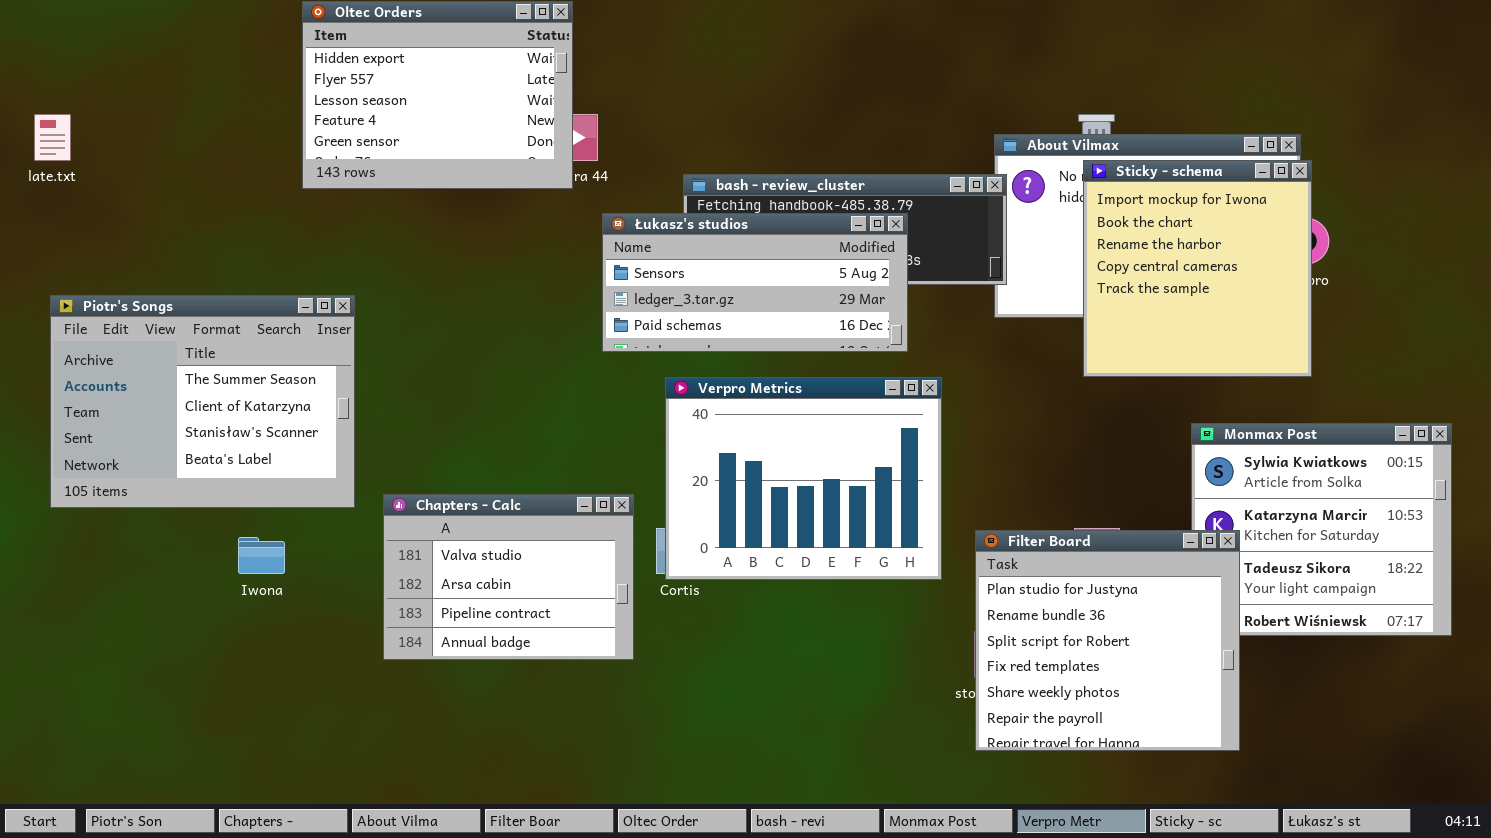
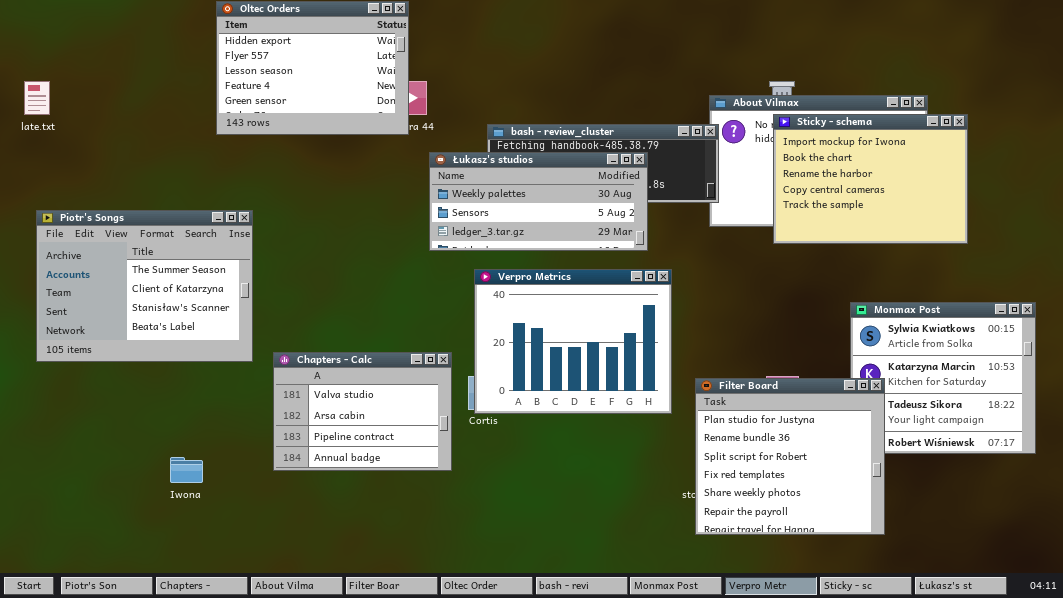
Sticky - schema: [1083,160,1312,377] -> [773,114,968,244], resized
Łukasz's studios: [602,213,908,352] -> [429,152,648,251], scrolled up 1 row
Iwona: [238,537,285,574] -> [170,457,203,483], moved

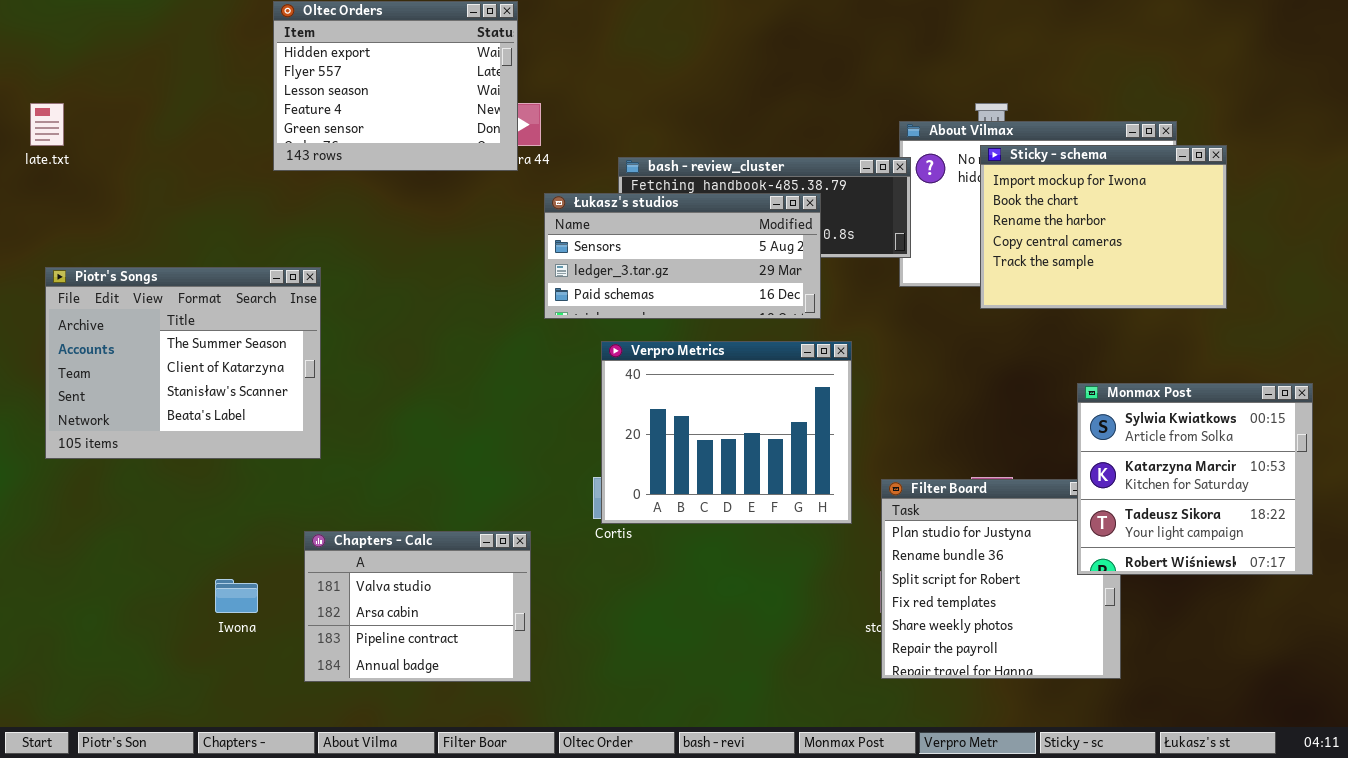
Łukasz's studios: [429,152,648,251] -> [544,193,821,319], scrolled down 1 row
Monmax Post: [850,302,1036,454] -> [1077,383,1313,575], raised
Chapters - Calc: [273,352,452,471] -> [304,531,531,682], moved

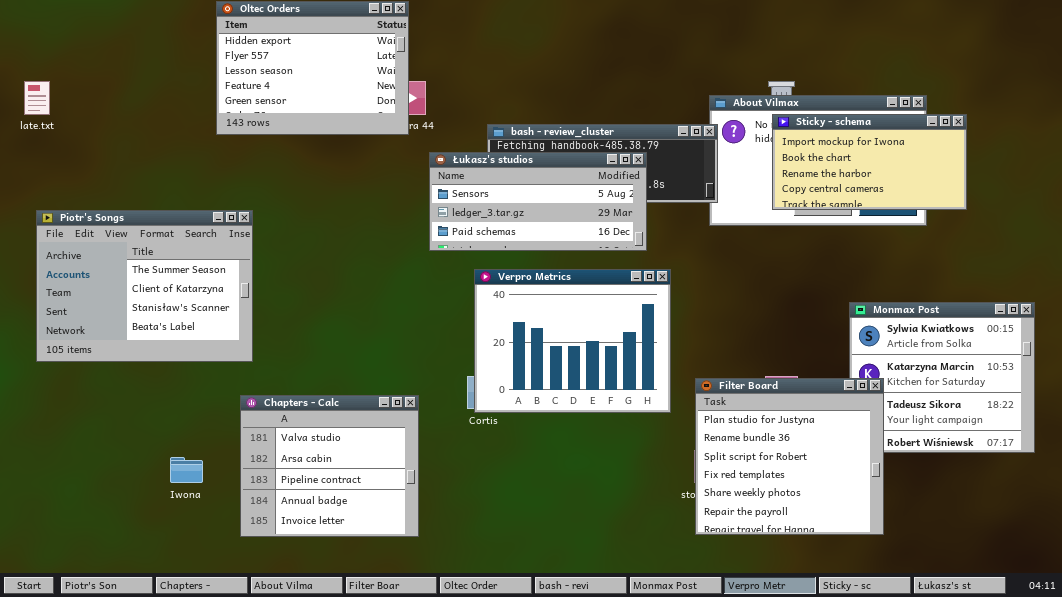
Sticky - schema: [980,145,1227,309] -> [772,114,967,210], resized
Filter Board: [881,479,1121,679] -> [695,378,884,535], raised
Chapters - Calc: [304,531,531,682] -> [240,395,419,537], resized

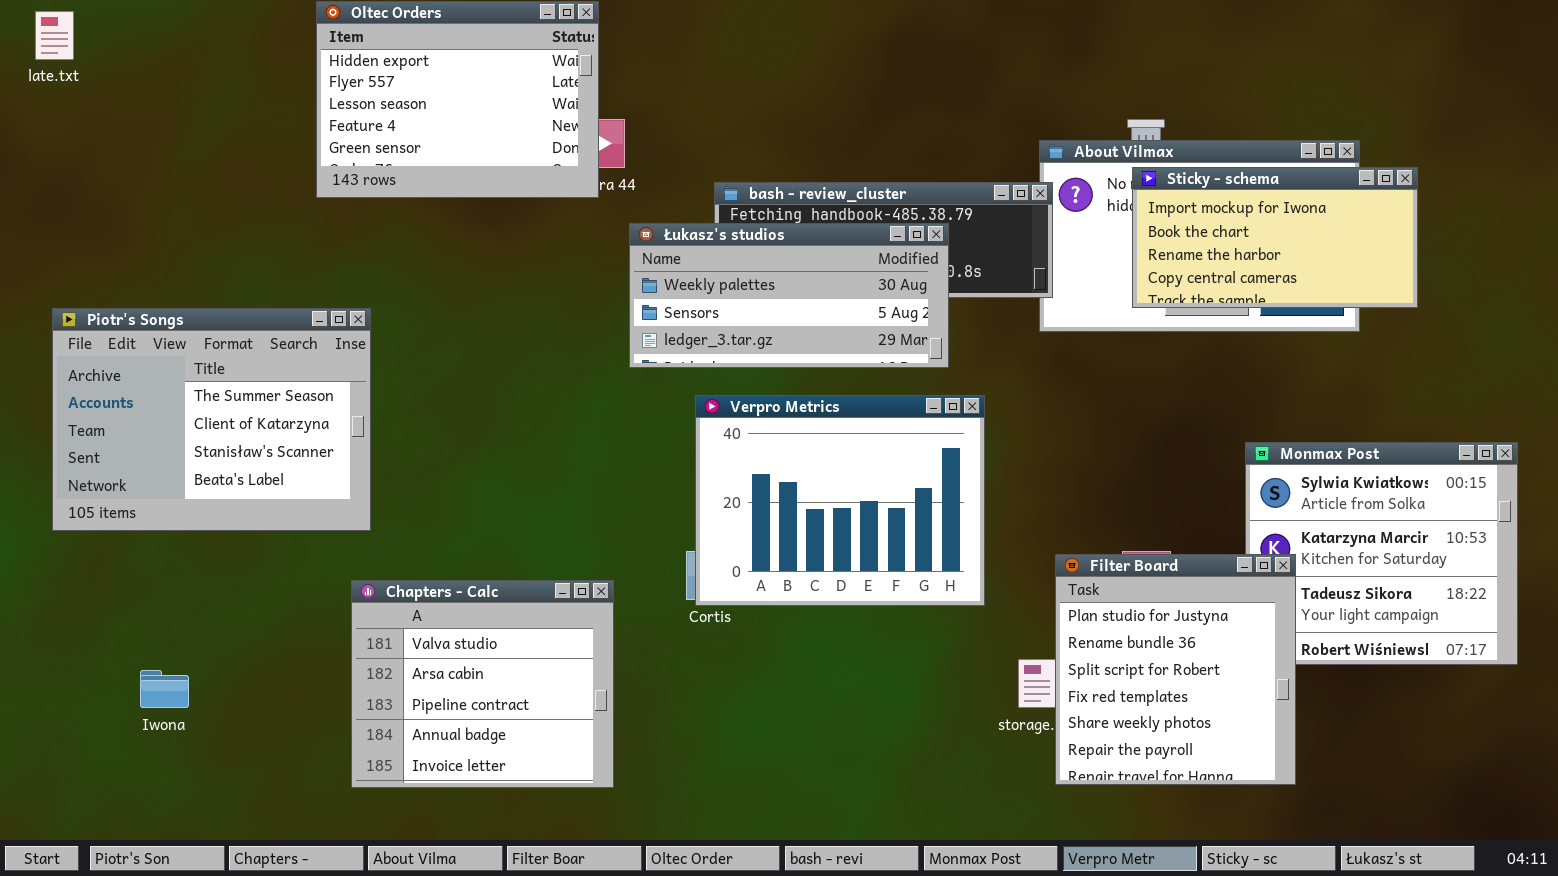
late.txt: [24,81,50,115] -> [35,11,74,60], moved
Łukasz's studios: [429,152,647,251] -> [629,223,949,368], scrolled up 1 row
Filter Board: [695,378,884,535] -> [1055,554,1296,785], resized
Iwona: [170,457,203,483] -> [140,670,189,708], moved

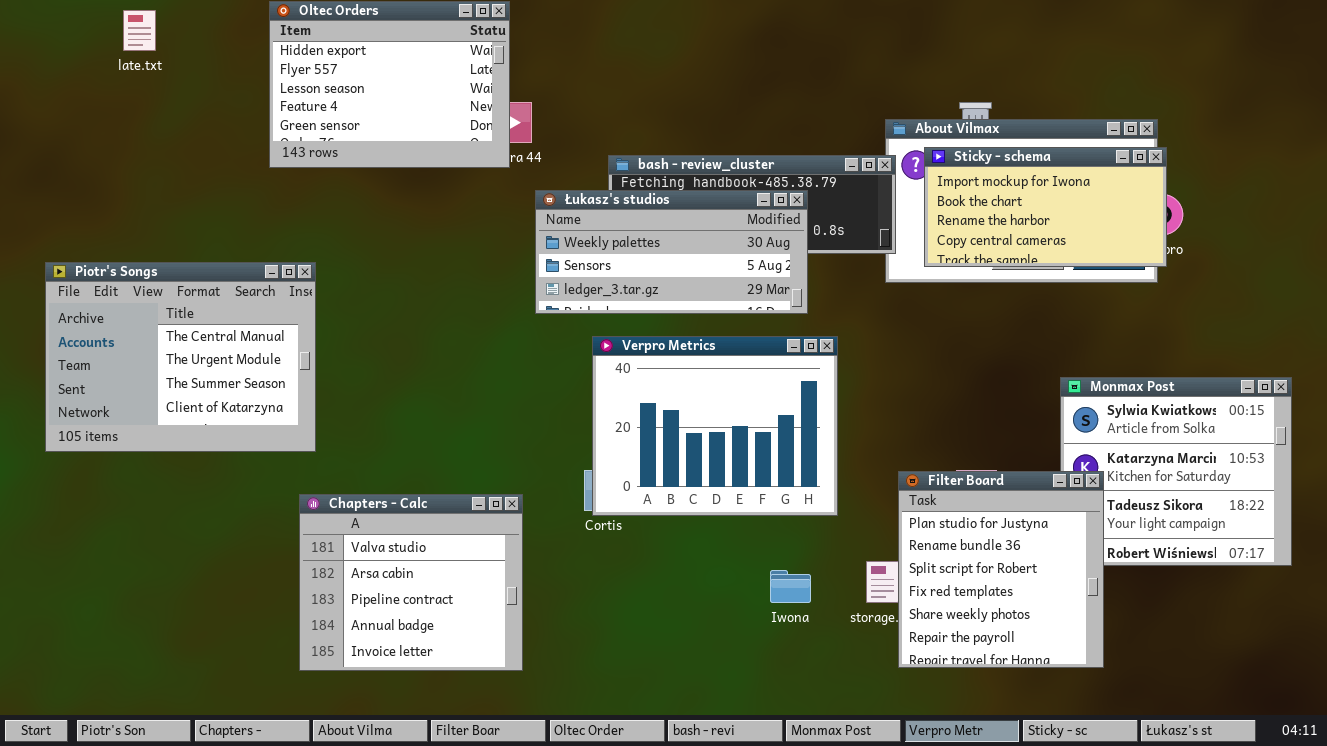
late.txt: [35,11,74,60] -> [123,10,156,51], moved
Sticky - schema: [1132,167,1418,308] -> [924,147,1167,267], moved
Piotr's Songs: [52,308,371,531] -> [45,262,316,452], scrolled up 2 rows
Iwona: [140,670,189,708] -> [770,570,811,603], moved

